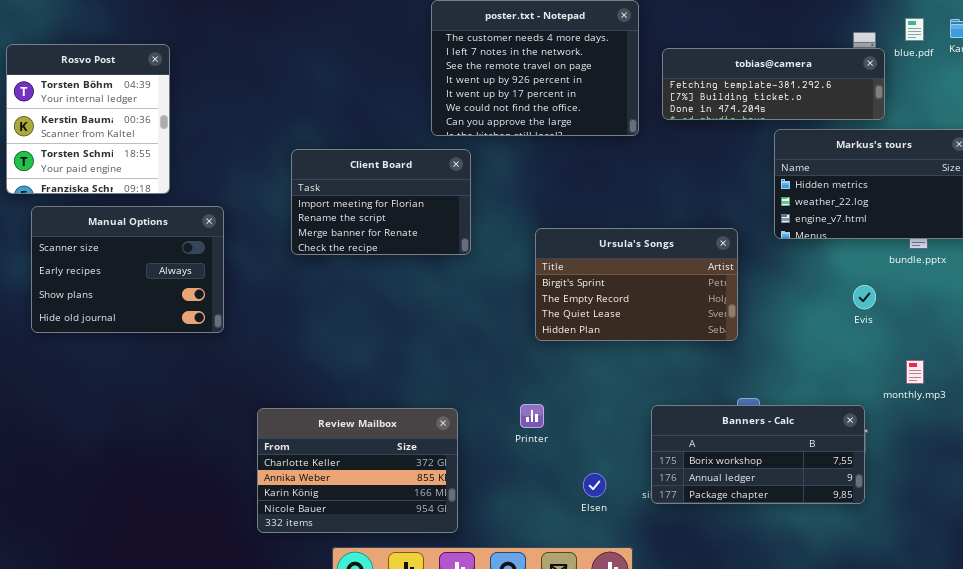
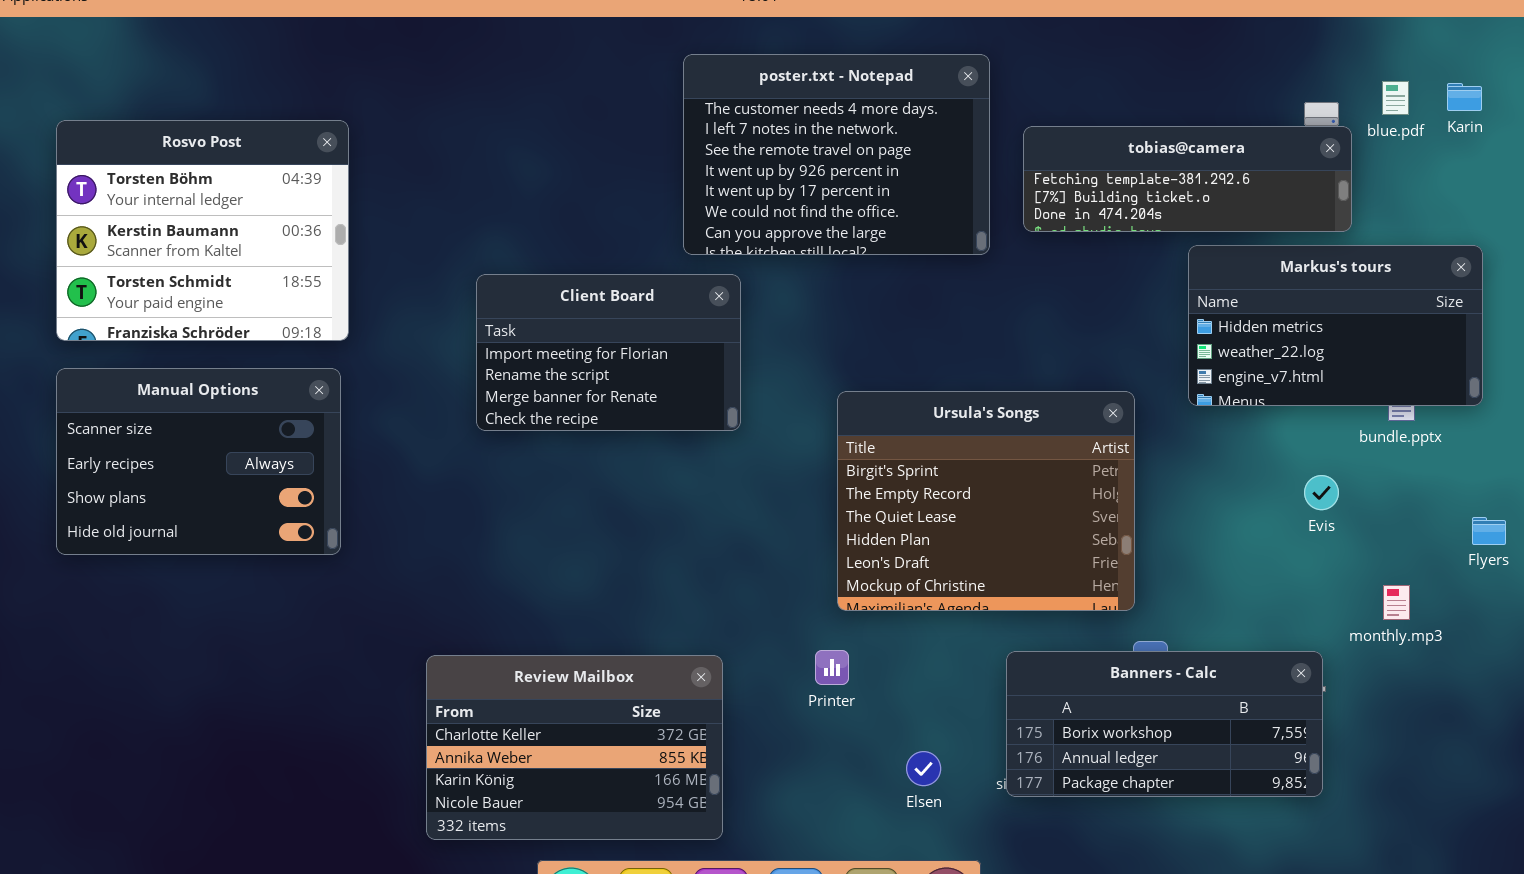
Rosvo Post: [6,44,170,194] -> [56,120,349,341], resized
Manual Options: [31,206,224,333] -> [56,368,341,555], moved
Ursula's Songs: [535,228,738,341] -> [837,391,1135,611], resized

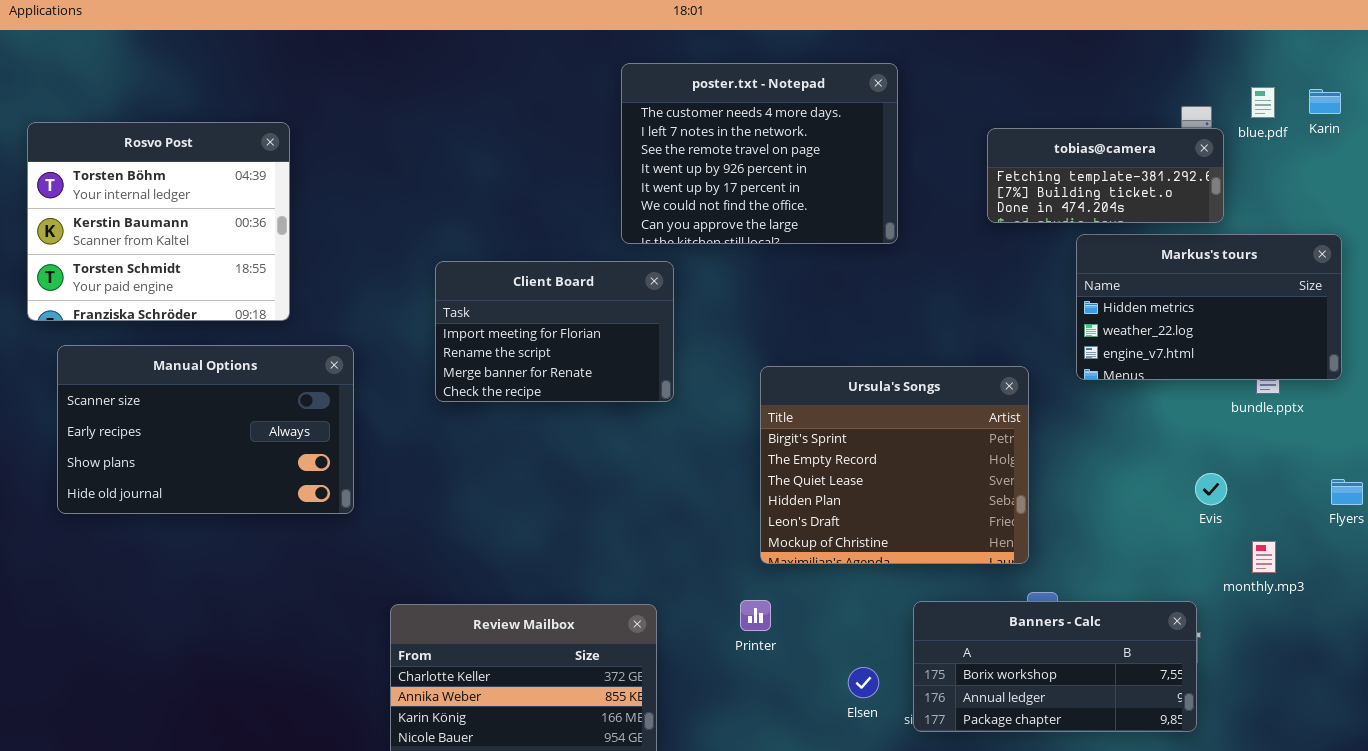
Rosvo Post: [56,120,349,341] -> [27,122,290,321], moved
tobias@camera: [1023,126,1352,232] -> [987,128,1224,223], resized
Manual Options: [56,368,341,555] -> [57,345,354,514], resized
Evis: [1304,475,1339,510] -> [1195,473,1227,505], moved
Elsen: [906,751,941,786] -> [848,667,879,698], moved

